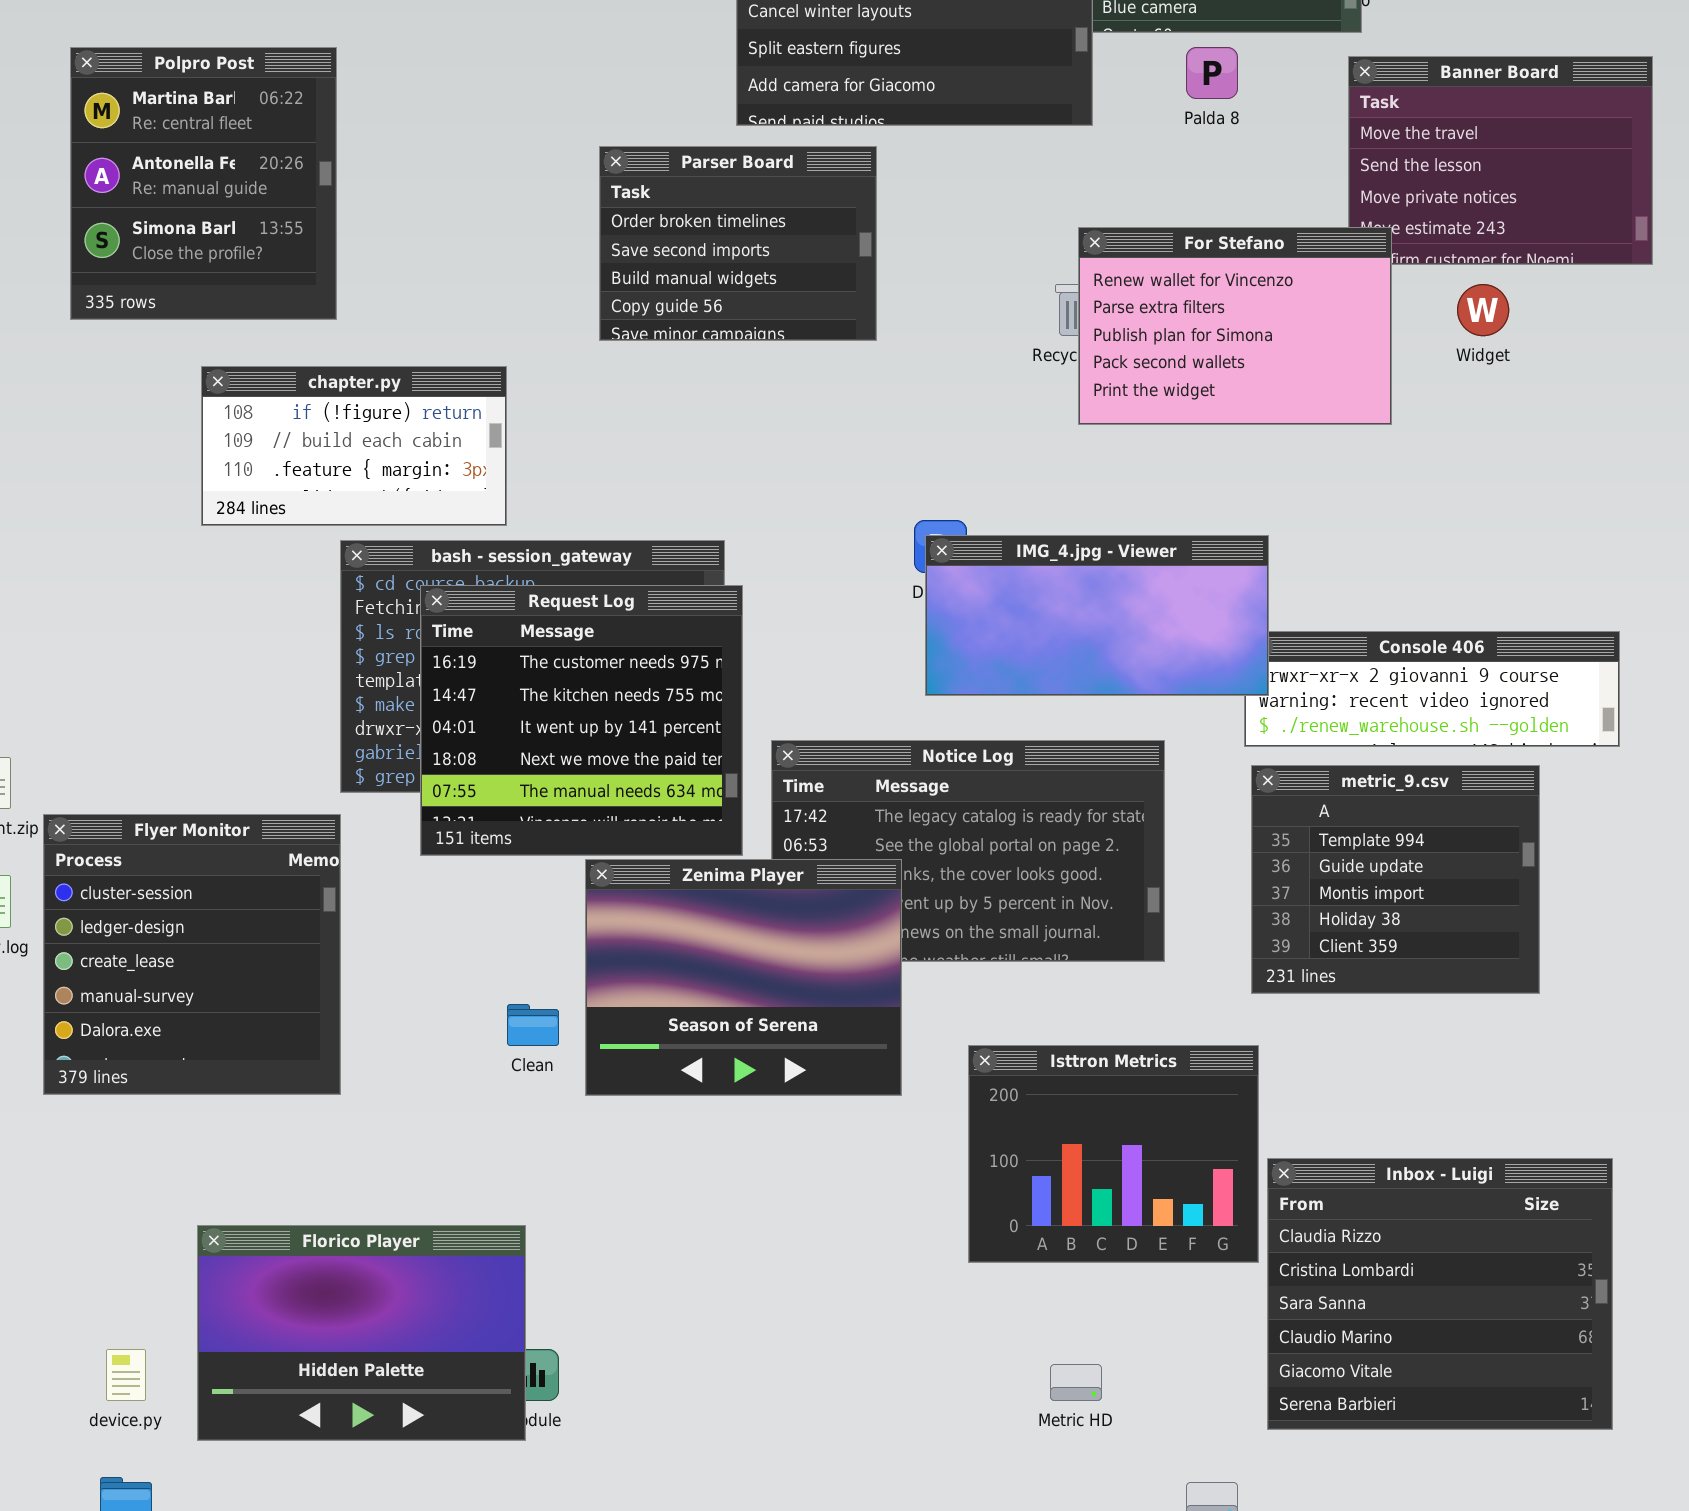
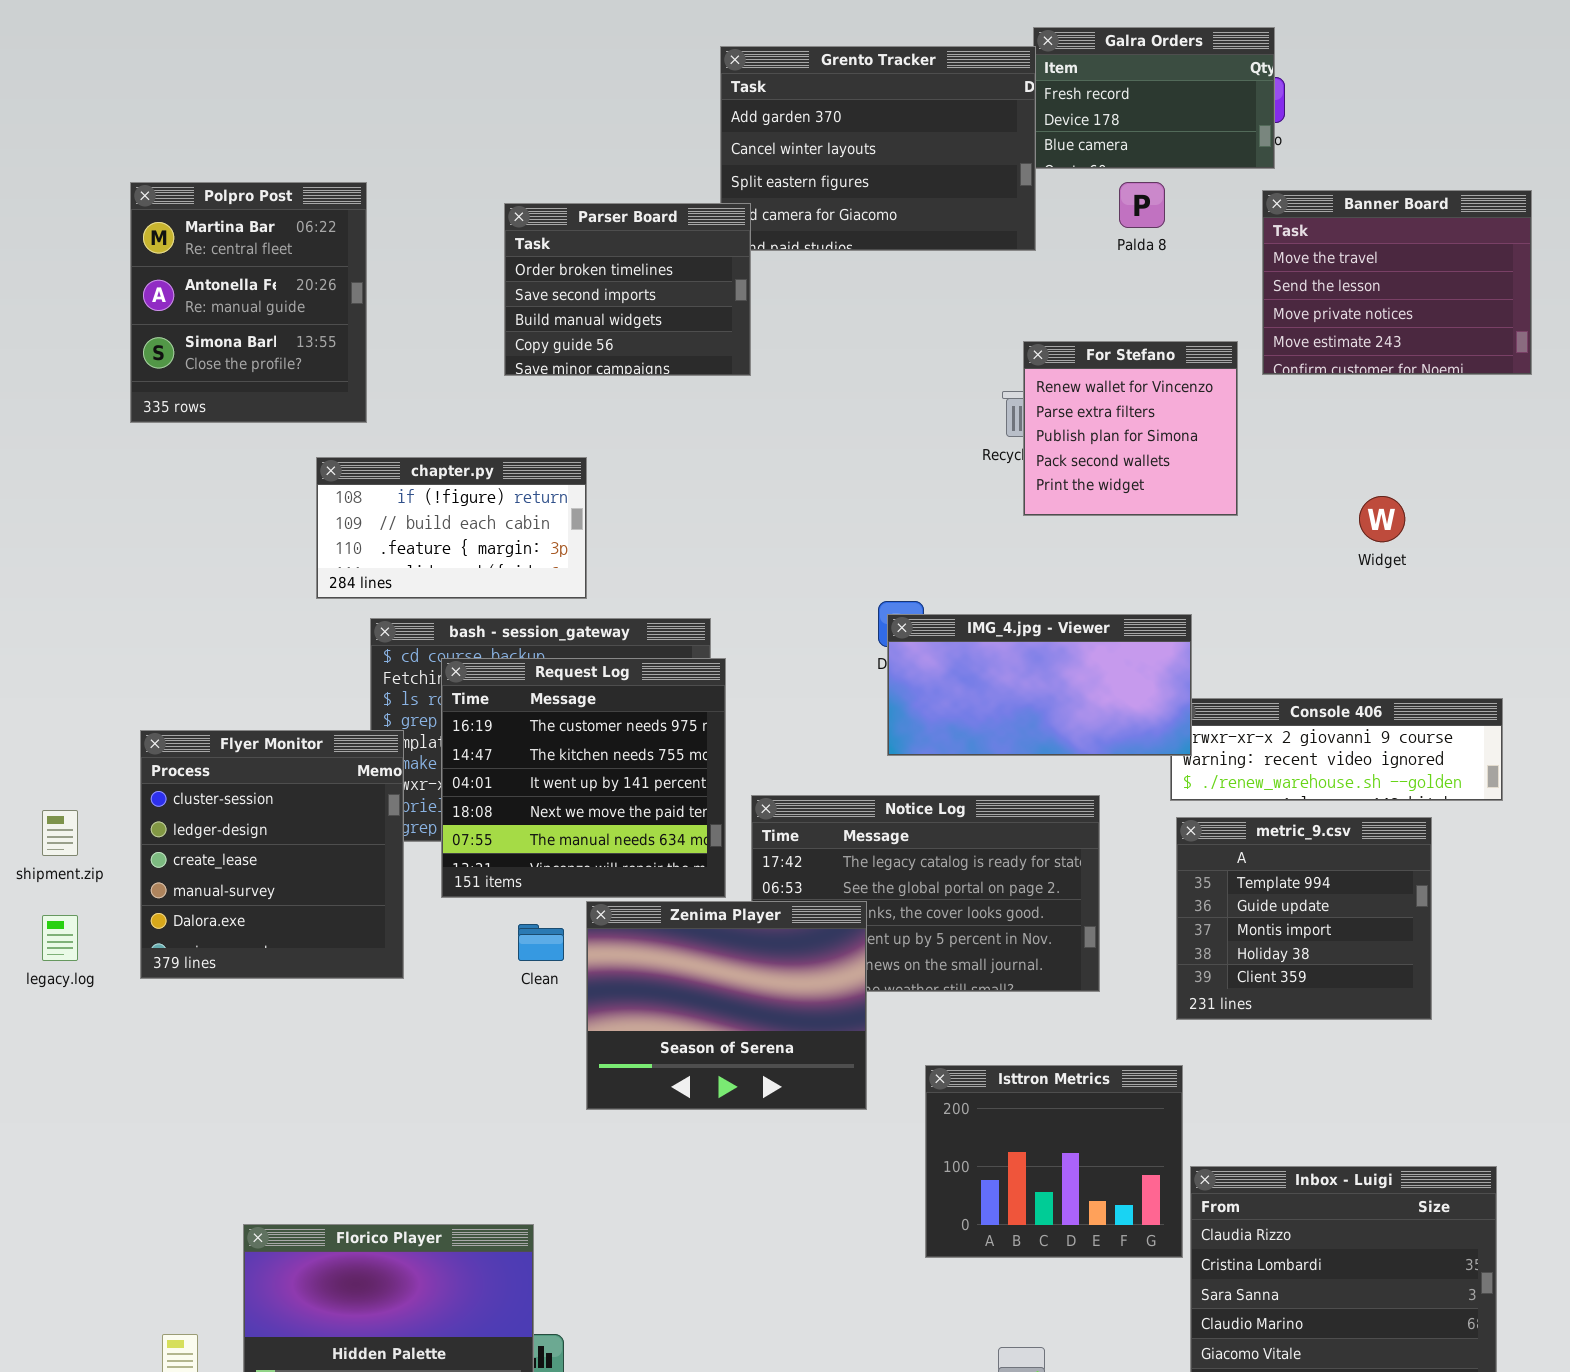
Parser Board: [599,146,877,341] -> [504,203,751,376], moved
For Stefano: [1078,227,1392,425] -> [1023,341,1238,516], resized
Widget: [1457,284,1509,336] -> [1359,496,1405,542], moved
chapter.py: [201,366,507,526] -> [316,457,587,599], moved
Flyer Monitor: [43,814,341,1095] -> [140,730,404,979], moved
Clean: [507,1004,559,1046] -> [518,924,564,961], moved

